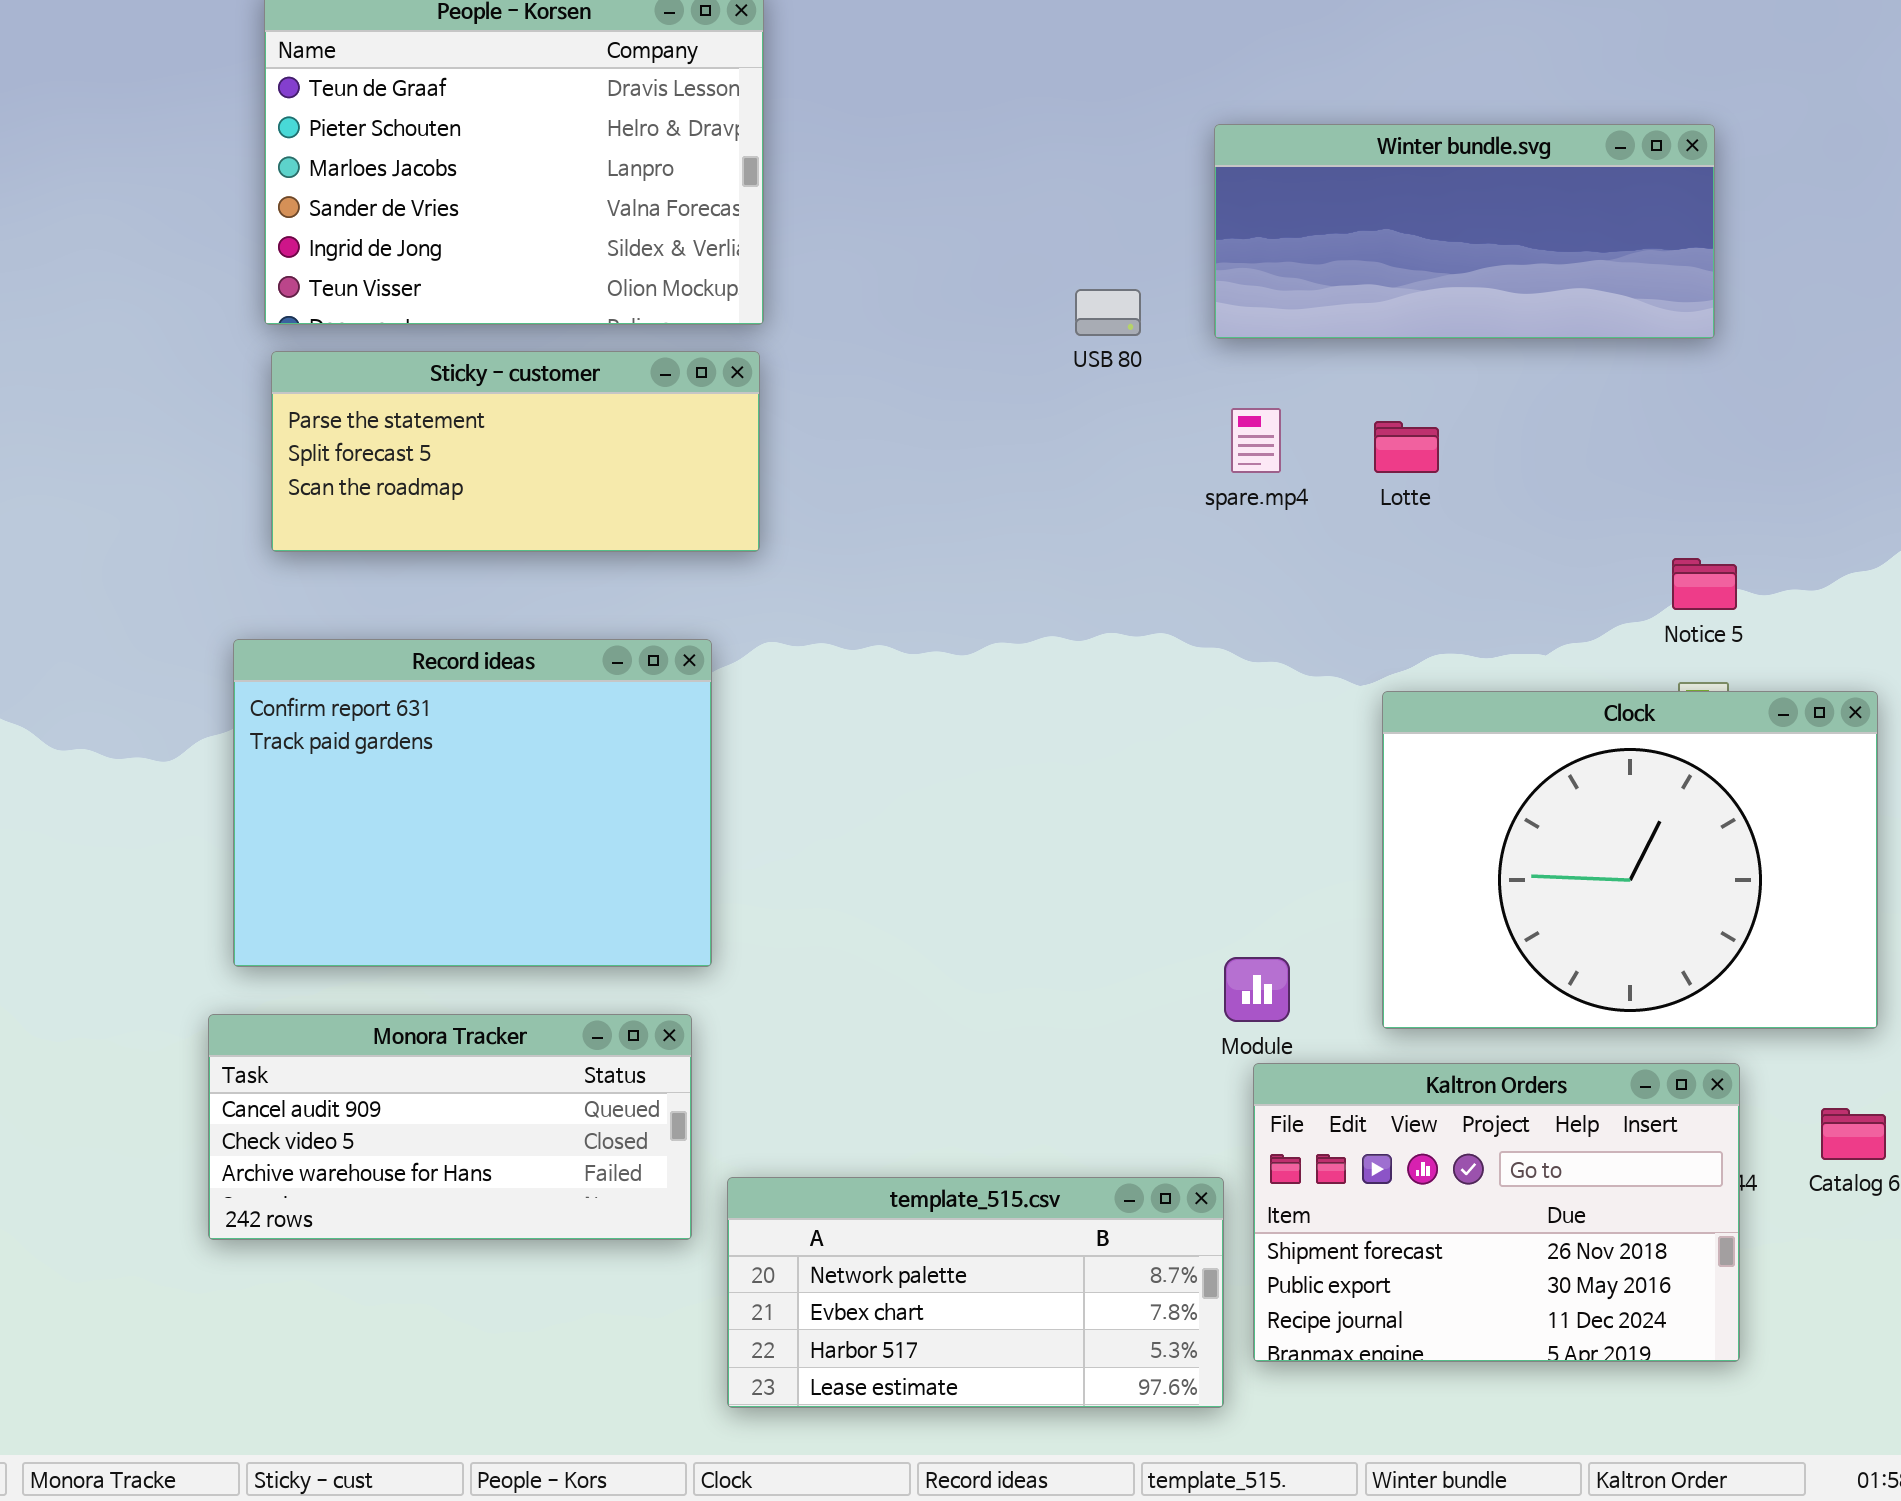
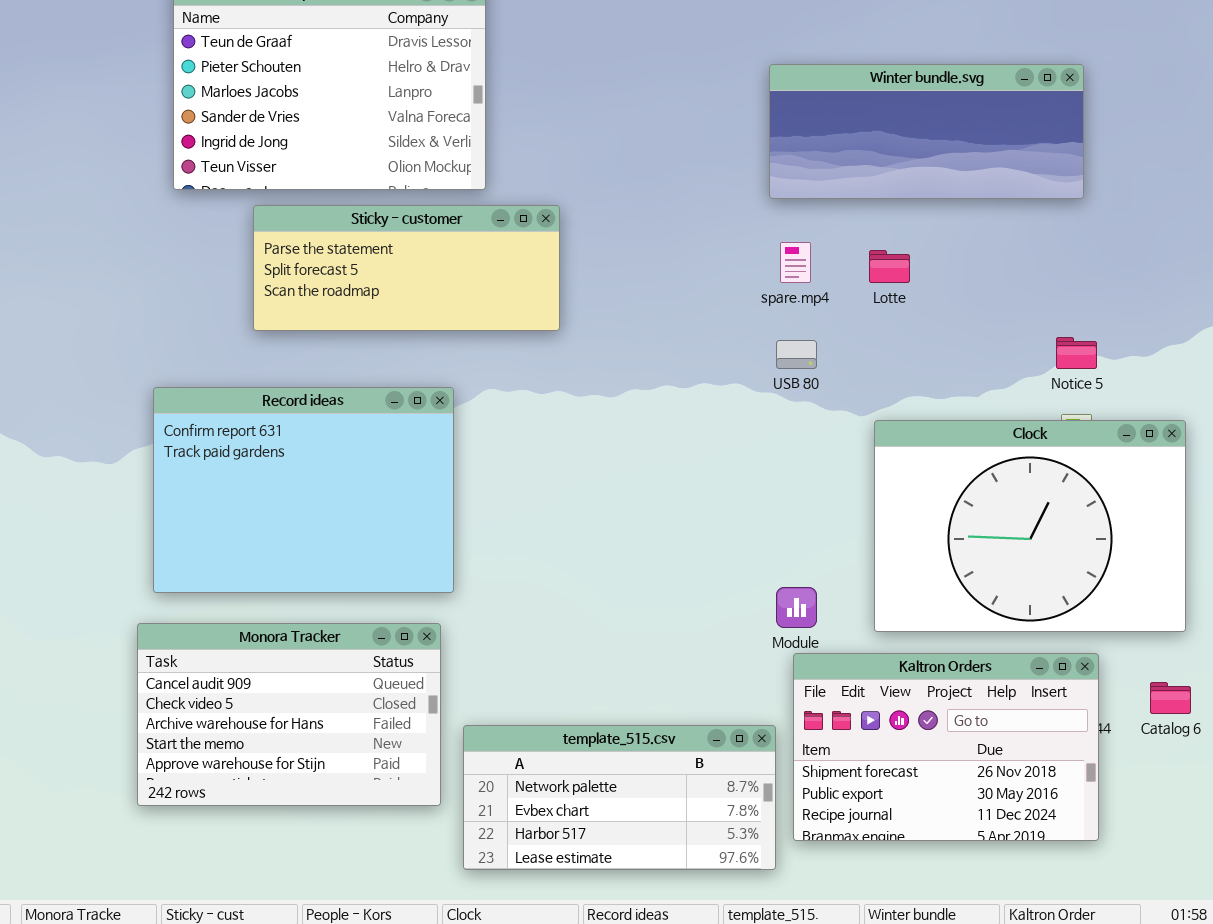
USB 80: [1075,289,1141,336] -> [776,340,817,369], moved
Sticky - customer: [271,351,760,552] -> [253,205,560,331], moved
Monora Tracker: [208,1014,692,1240] -> [137,623,441,806], resized

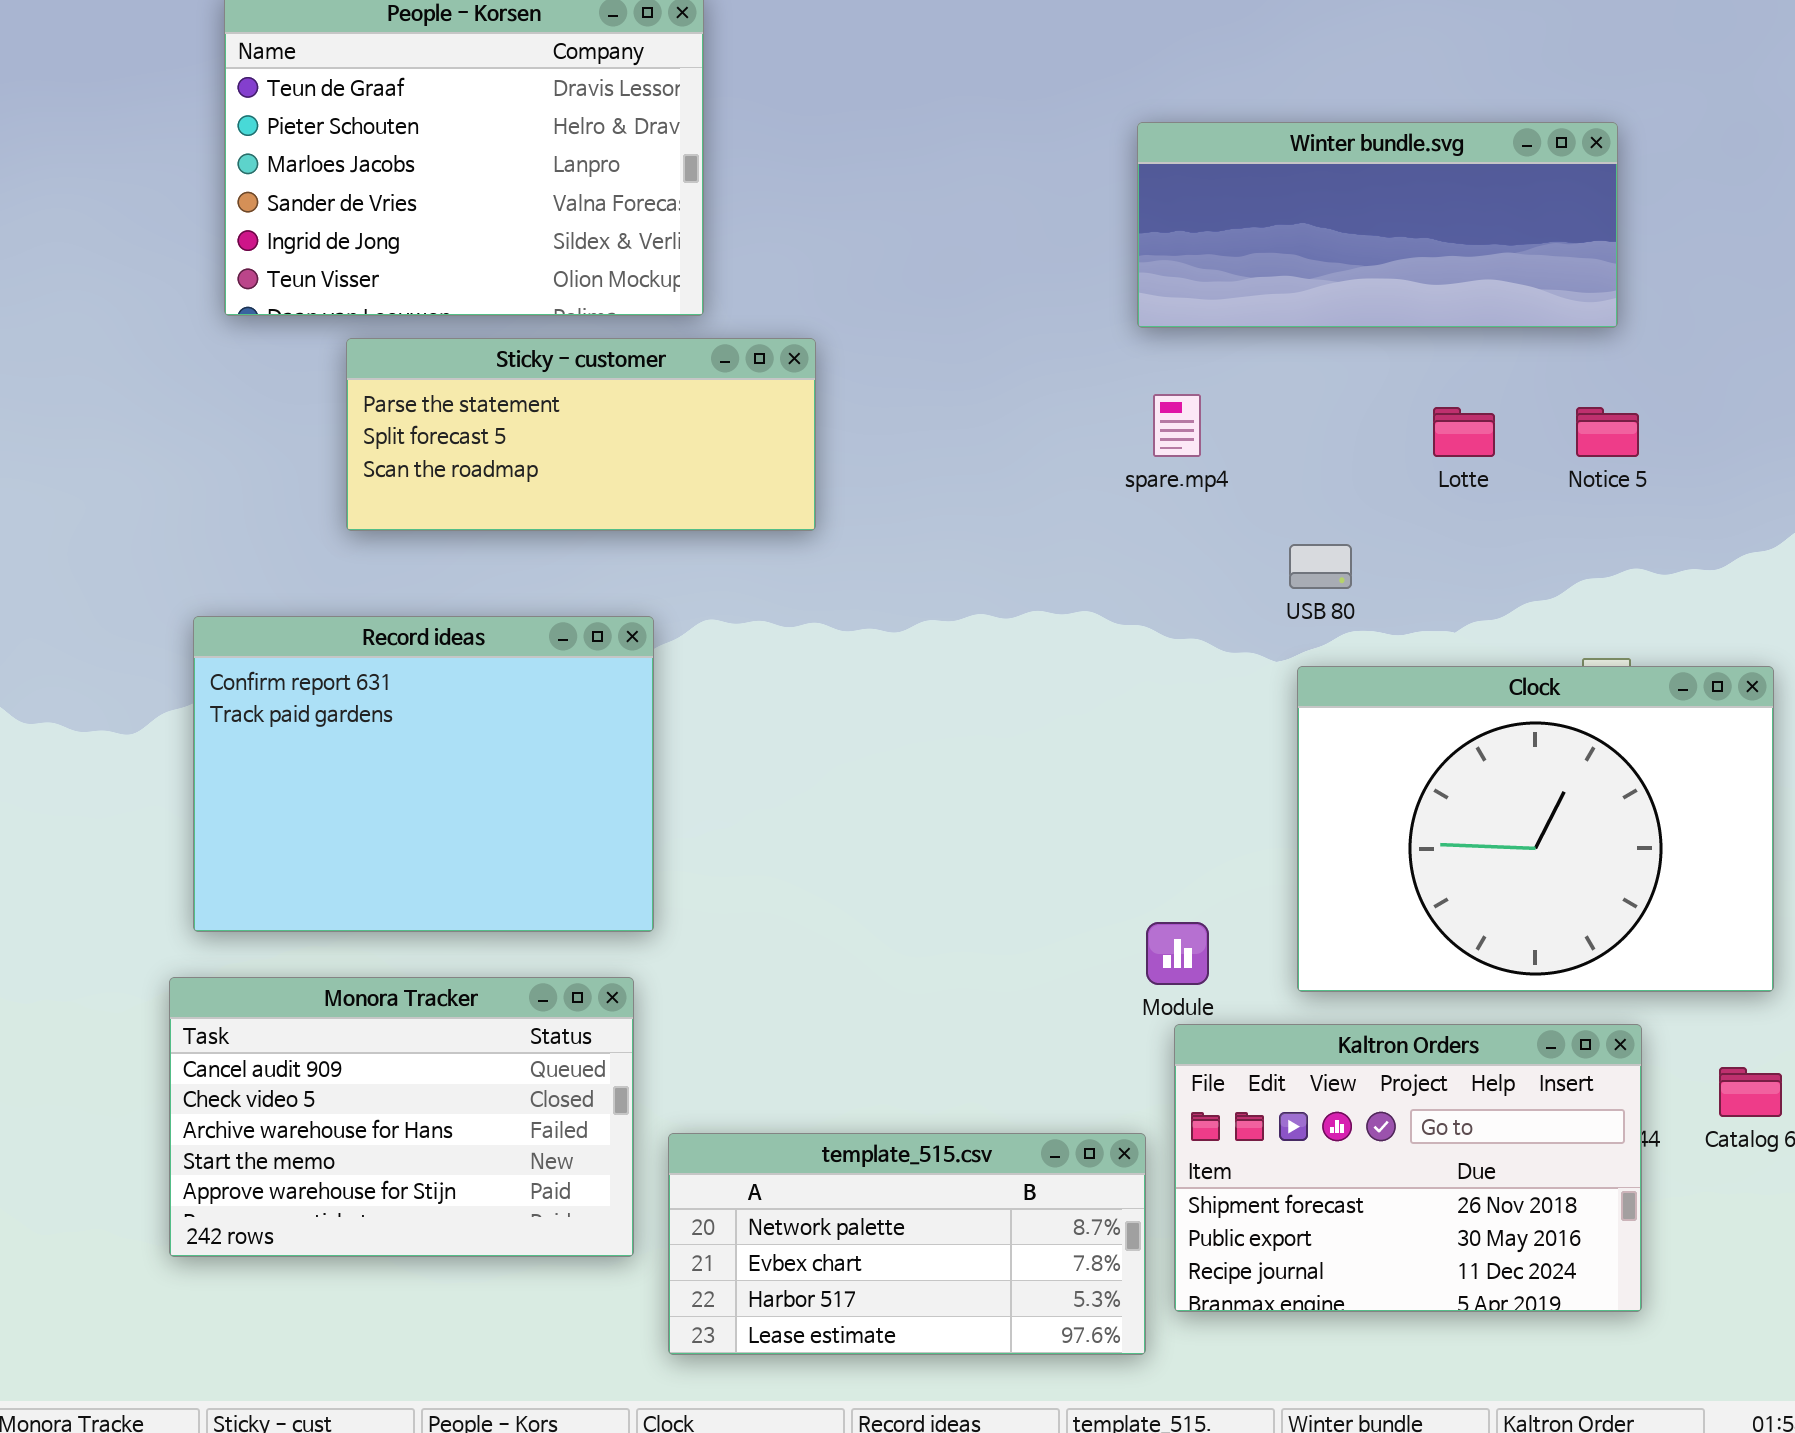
Lotte: [869,250,910,283] -> [1433,407,1495,457], moved
Notice 5: [1056,337,1097,369] -> [1576,407,1639,457], moved
USB 80: [776,340,817,369] -> [1289,544,1352,589], moved

